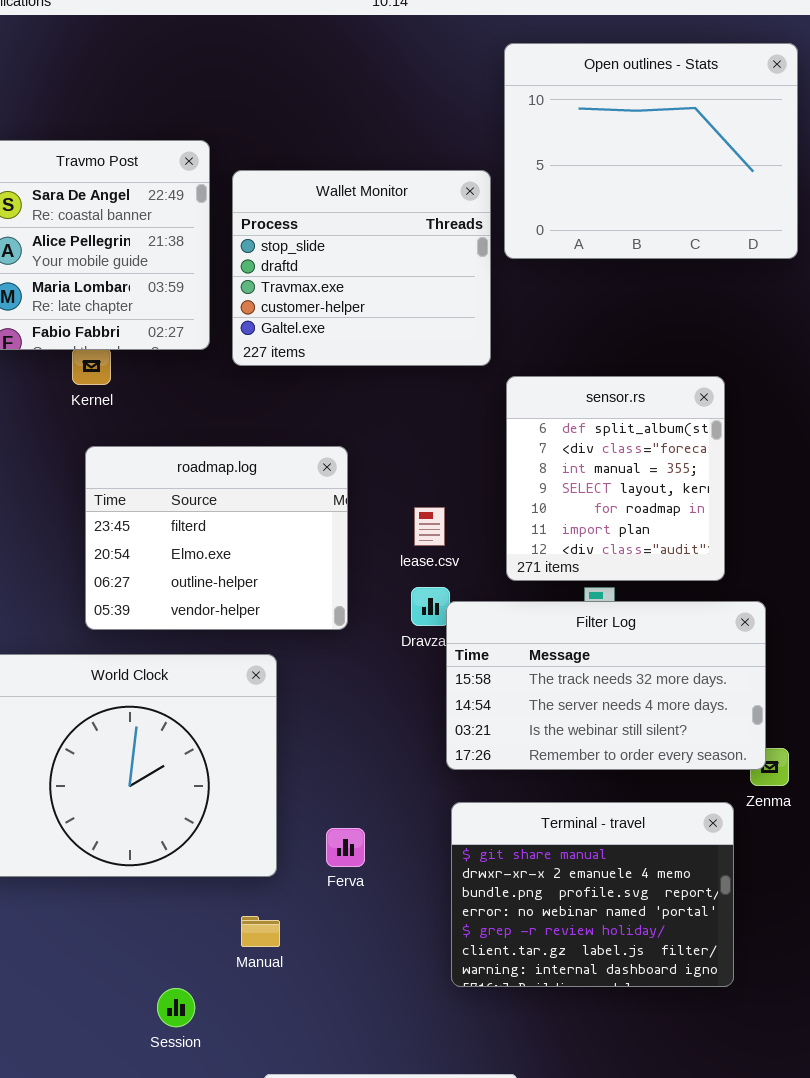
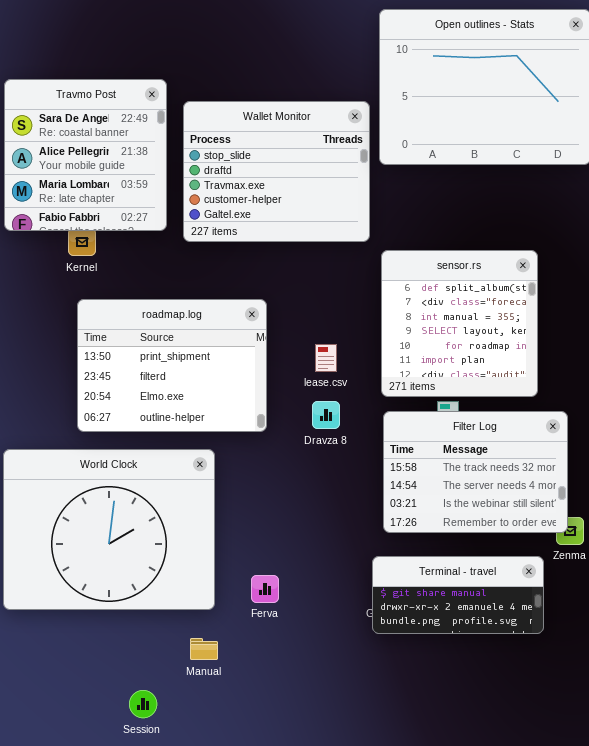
roadmap.log: [85,446,348,630] -> [77,299,267,432], scrolled up 1 row
Filter Log: [446,601,766,770] -> [383,411,568,533], resized
Terminal - travel: [451,802,734,987] -> [372,556,544,634], resized

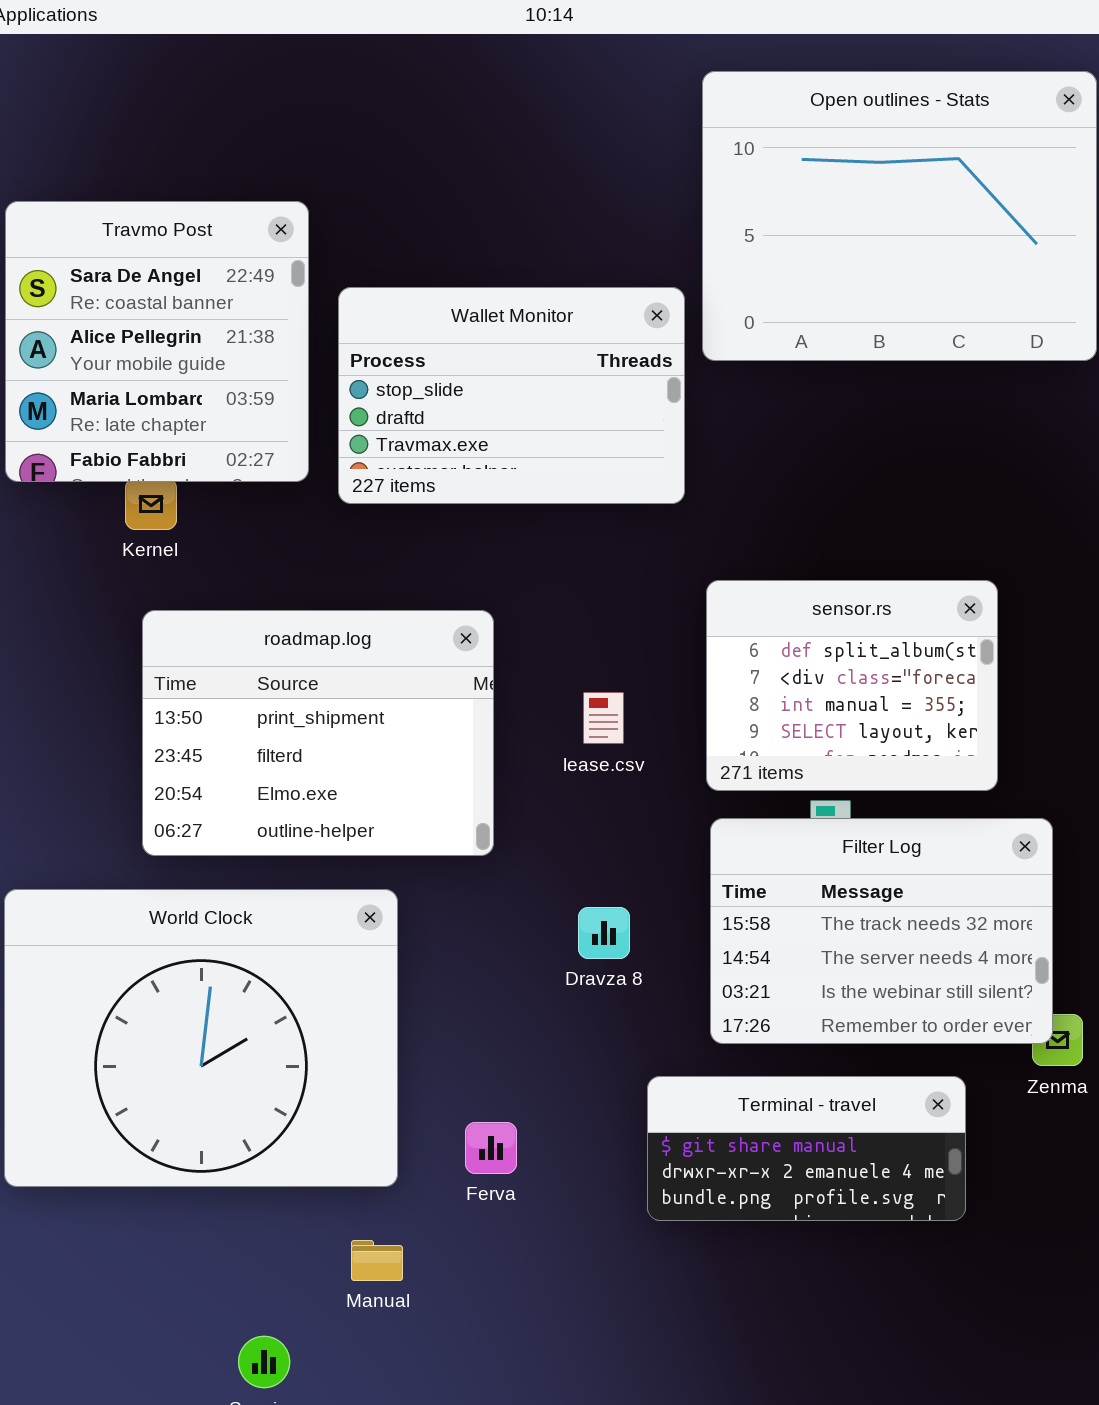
Wallet Monitor: [183,101,370,242] -> [338,287,685,504], resized
sensor.rs: [381,250,538,397] -> [706,580,998,791], resized
Dravza 8: [312,401,340,429] -> [578,907,630,959], moved
Terminal - travel: [372,556,544,634] -> [647,1076,966,1221], moved

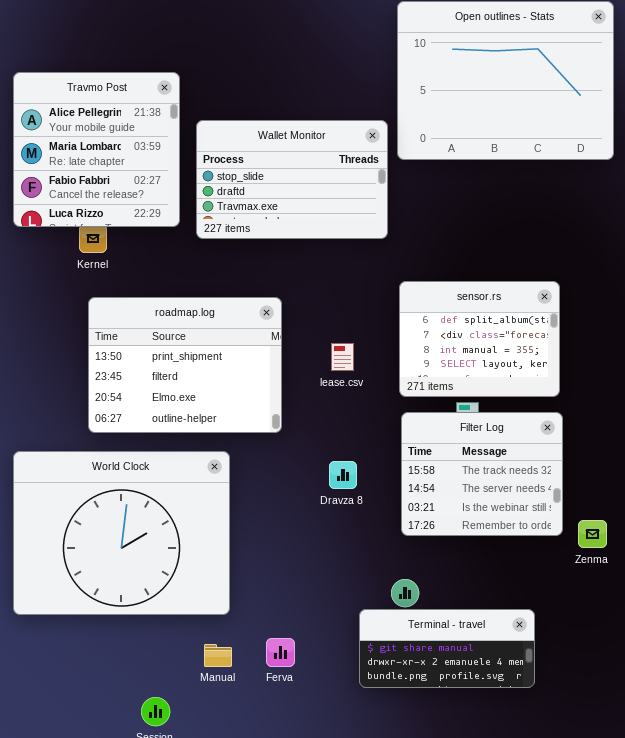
Travmo Post: [5,201,309,482] -> [13,72,180,227], scrolled down 1 row
Filter Log: [710,818,1053,1044] -> [401,412,563,536], resized
Terminal - travel: [647,1076,966,1221] -> [359,609,535,688], moved
Ferva: [465,1122,517,1174] -> [266,638,295,667], moved

